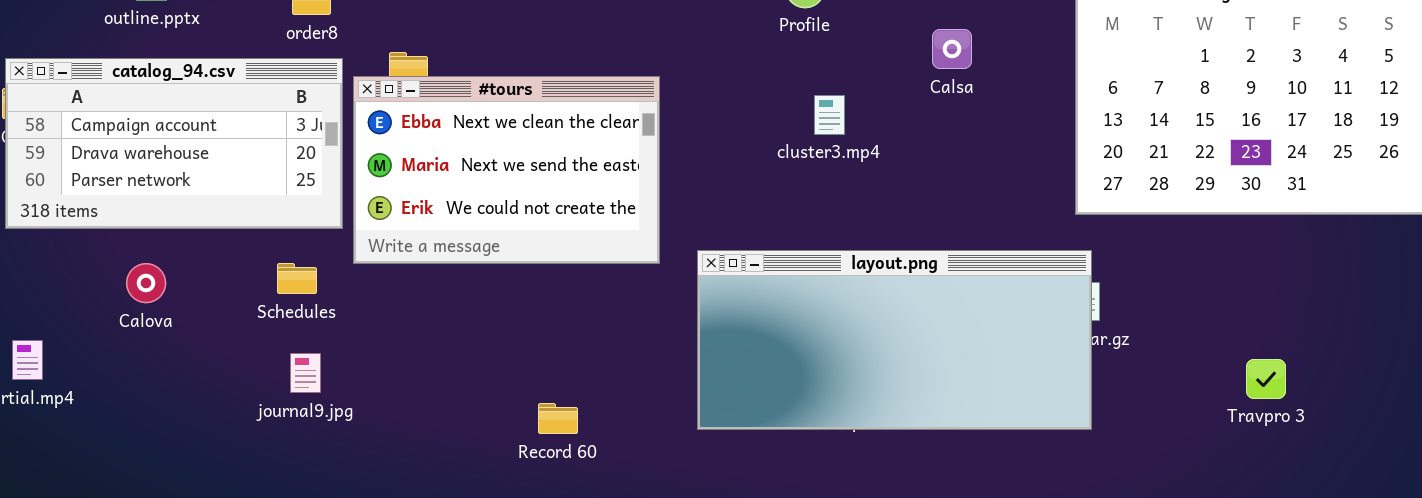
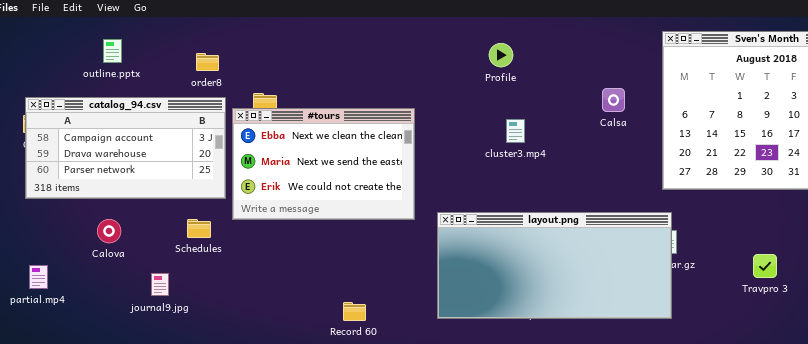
Calsa: [932,29,972,69] -> [602,88,625,112], moved
journal9.jpg: [290,353,321,393] -> [151,273,169,296], moved
Travpro 3: [1246,359,1286,399] -> [753,254,777,278], moved

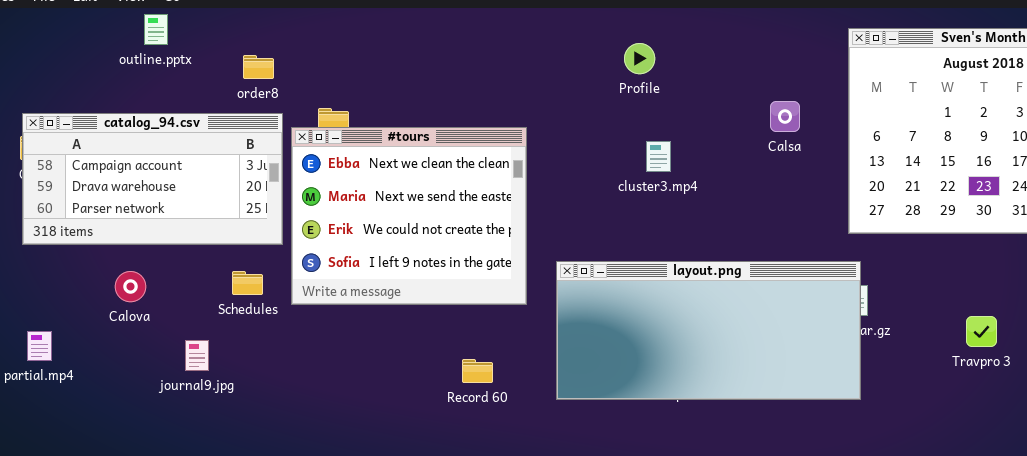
outline.pptx: [103,39,122,63] -> [144,14,168,45], moved
#tours: [232,108,415,220] -> [291,127,527,305], resized
Record 60: [343,302,366,321] -> [462,359,493,383], moved

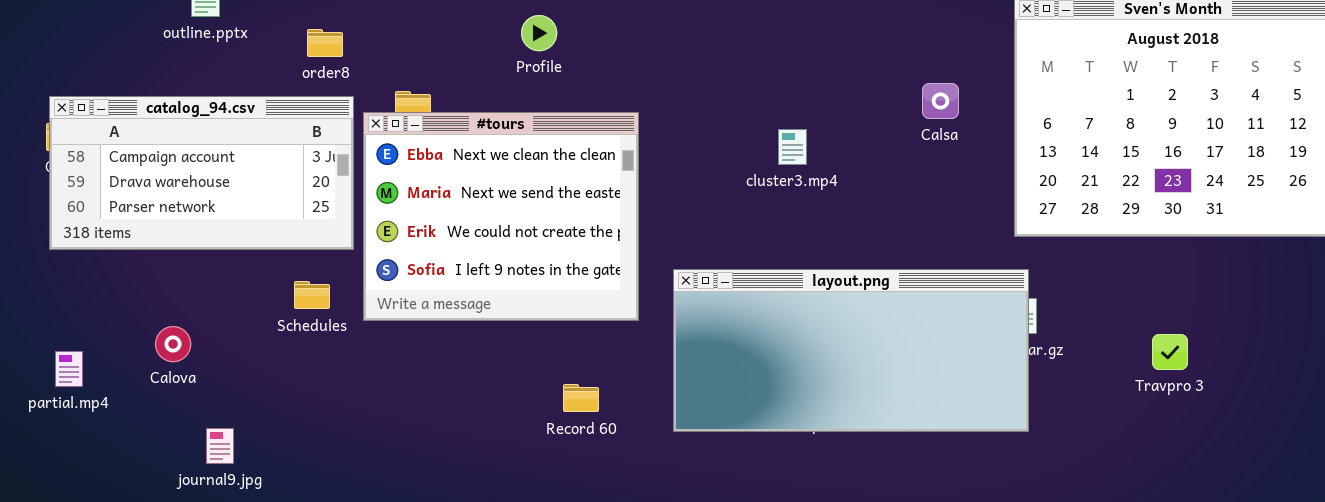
Profile: [624,43,655,74] -> [521,15,557,51], moved
Calova: [115,271,146,302] -> [155,326,191,362], moved
journal9.jpg: [185,340,209,371] -> [206,428,234,464], moved

